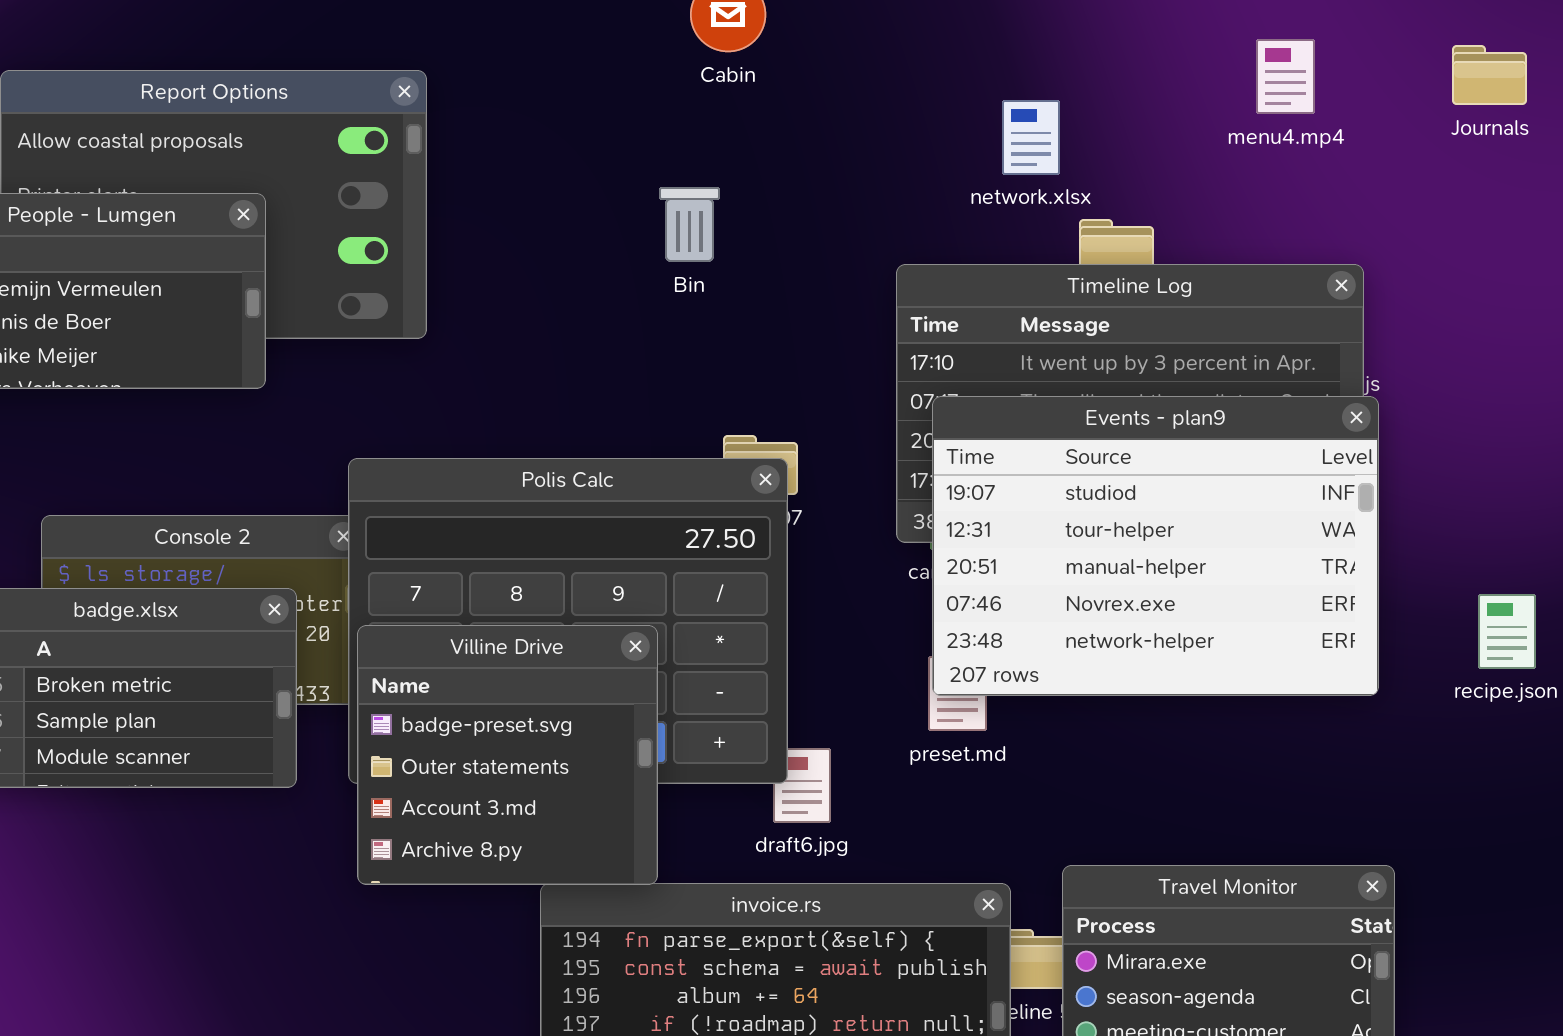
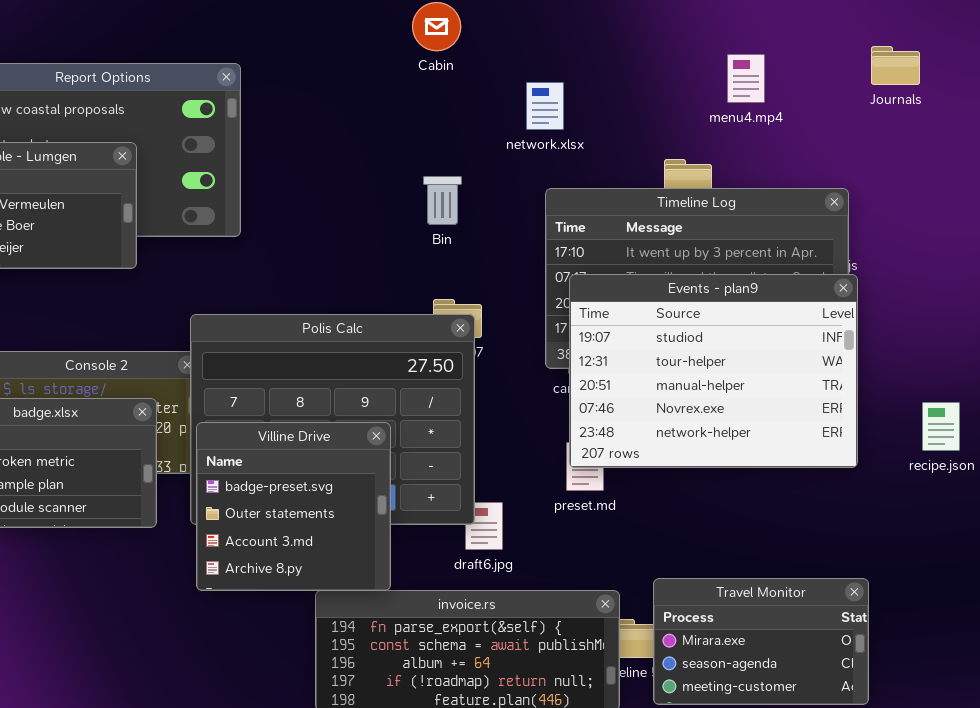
menu4.mp4: [1256,39,1315,114] -> [727,54,765,103], moved
Journals: [1452,45,1527,105] -> [871,46,920,85], moved
network.xlsx: [1002,100,1060,175] -> [526,82,564,130], moved
Bin: [659,187,720,262] -> [423,176,462,225], moved

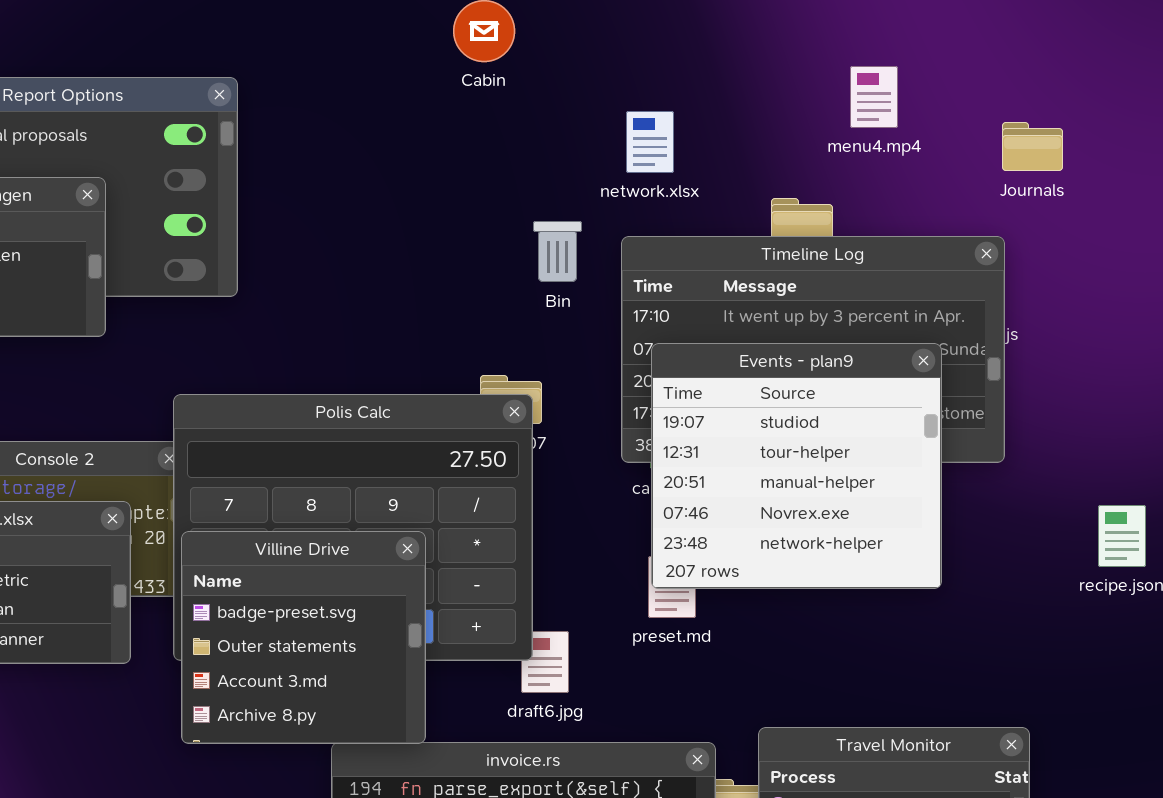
Journals: [871,46,920,85] -> [1002,122,1063,171], moved
network.xlsx: [526,82,564,130] -> [626,111,674,173], moved
Bin: [423,176,462,225] -> [533,221,582,282], moved
Events - plan9: [569,274,858,468] -> [651,343,942,589], resized

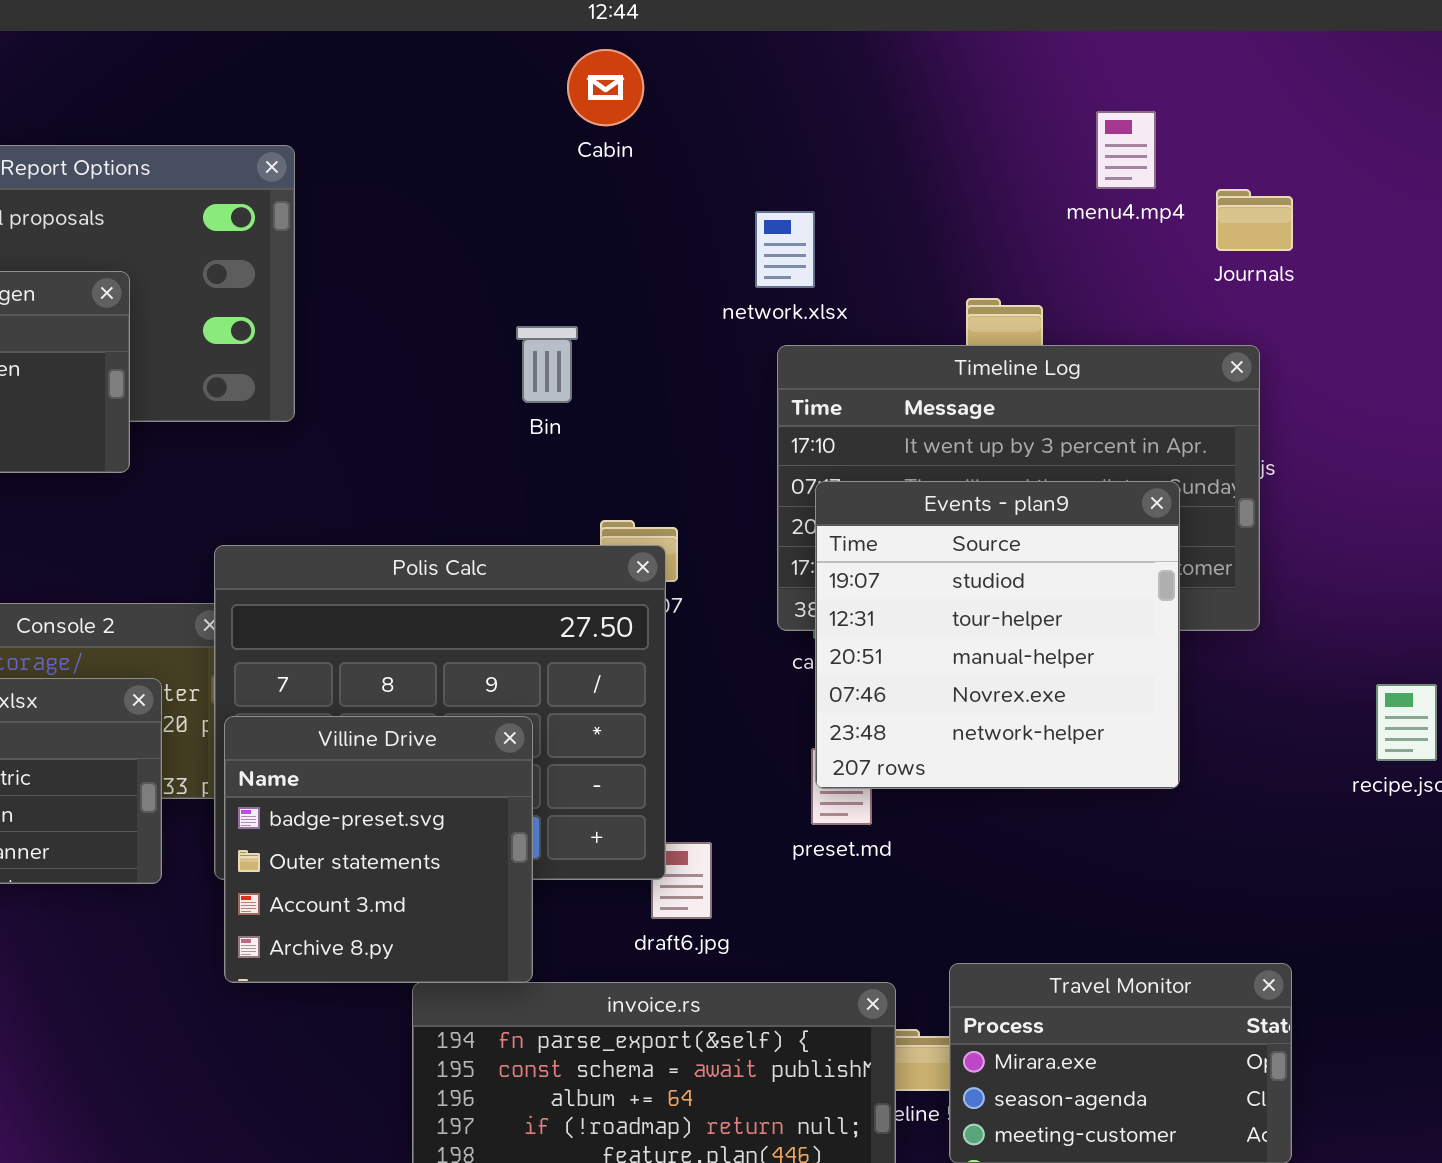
menu4.mp4: [850,66,898,128] -> [1096,111,1156,189], moved
network.xlsx: [626,111,674,173] -> [755,211,815,288], moved
Journals: [1002,122,1063,171] -> [1216,189,1293,251], moved
Bin: [533,221,582,282] -> [516,326,578,403], moved

